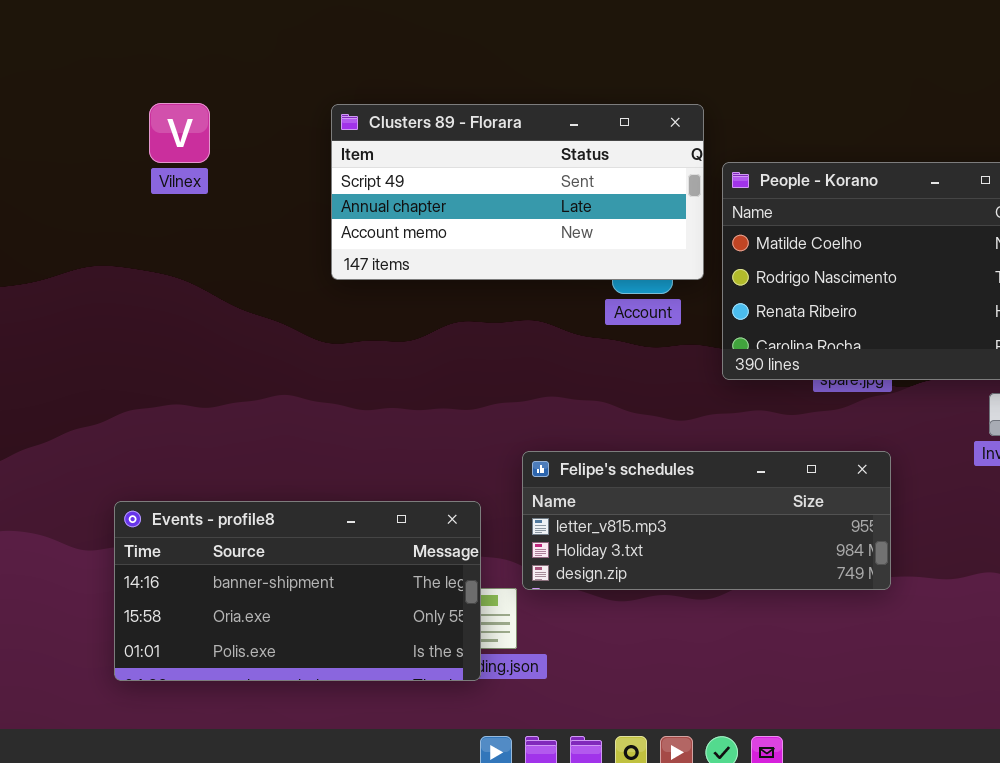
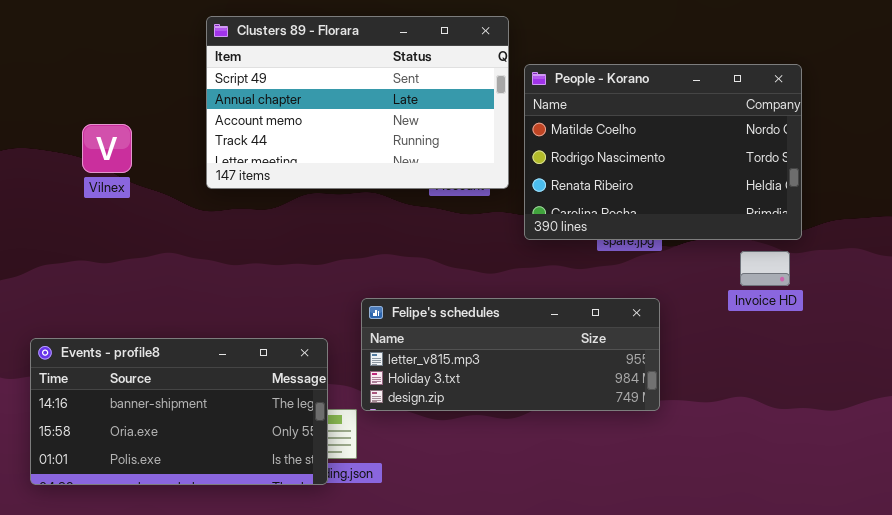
Vilnex: [149,103,210,163] -> [82,124,132,173], moved
Clusters 89 - Florara: [331,104,704,280] -> [206,16,509,189], resized

